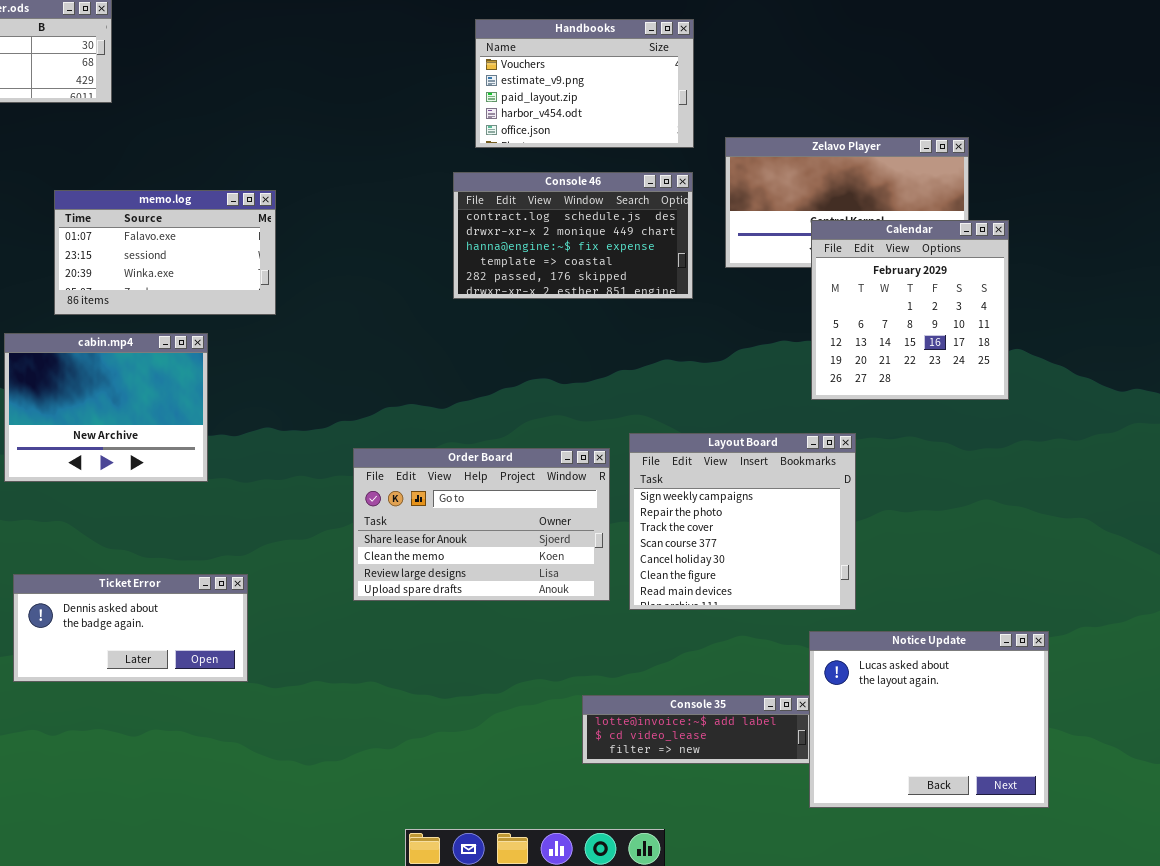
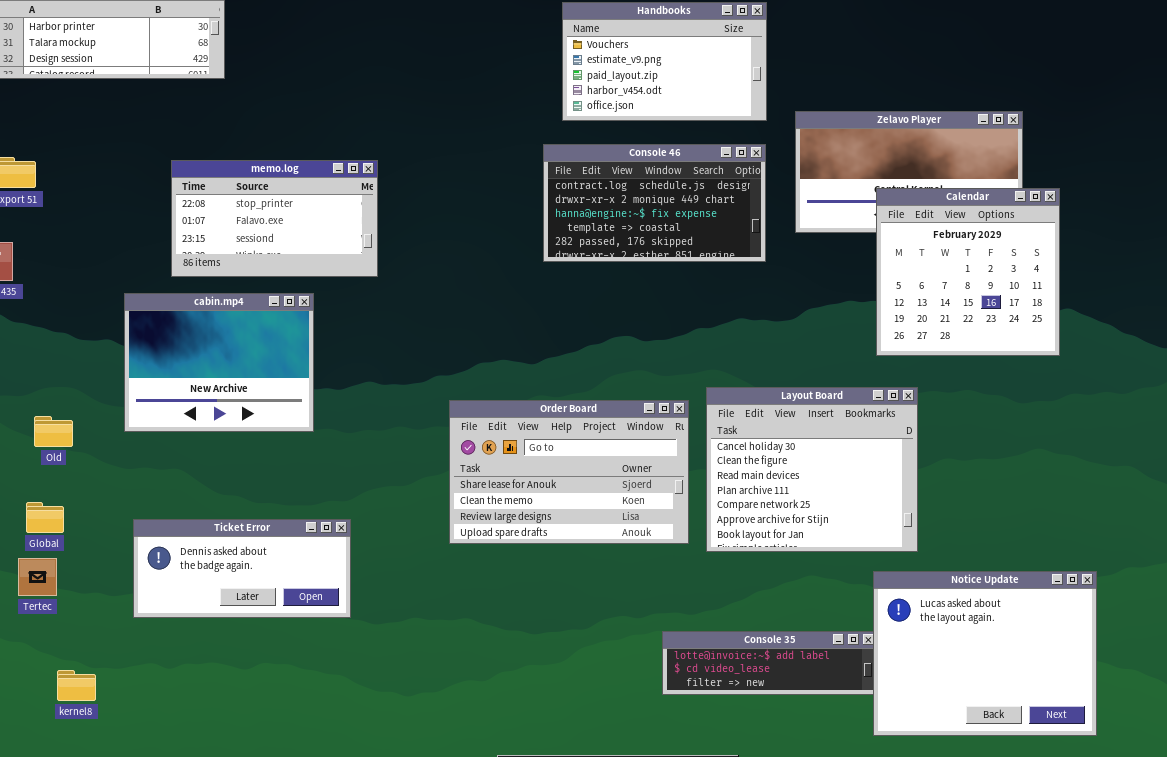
memo.log: [54,190,276,315] -> [171,160,378,277], scrolled up 1 row
Layout Board: [629,433,856,610] -> [706,387,918,552], scrolled down 4 rows

